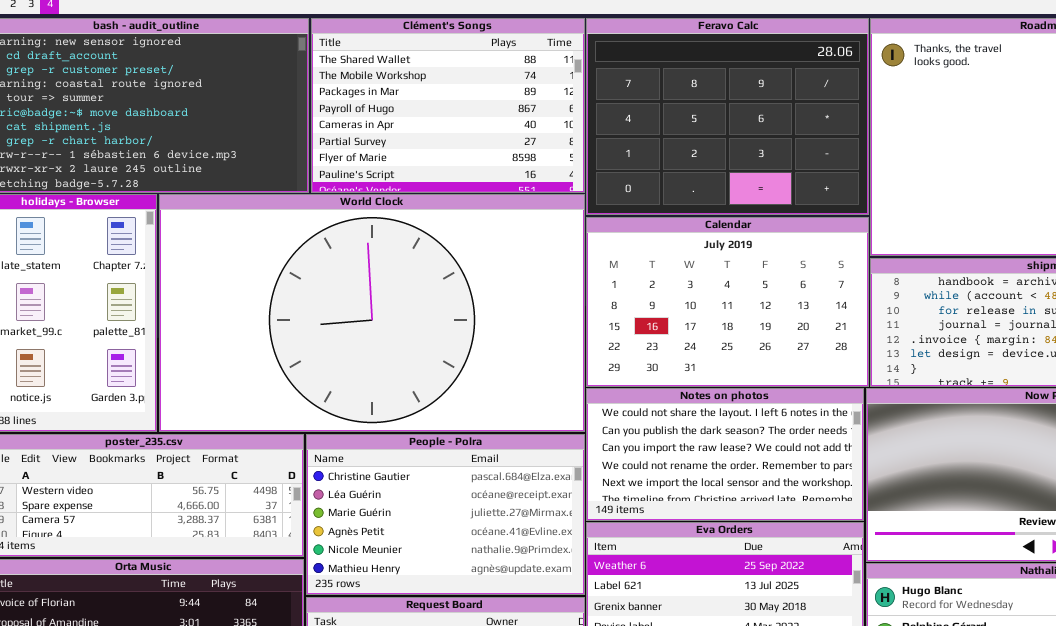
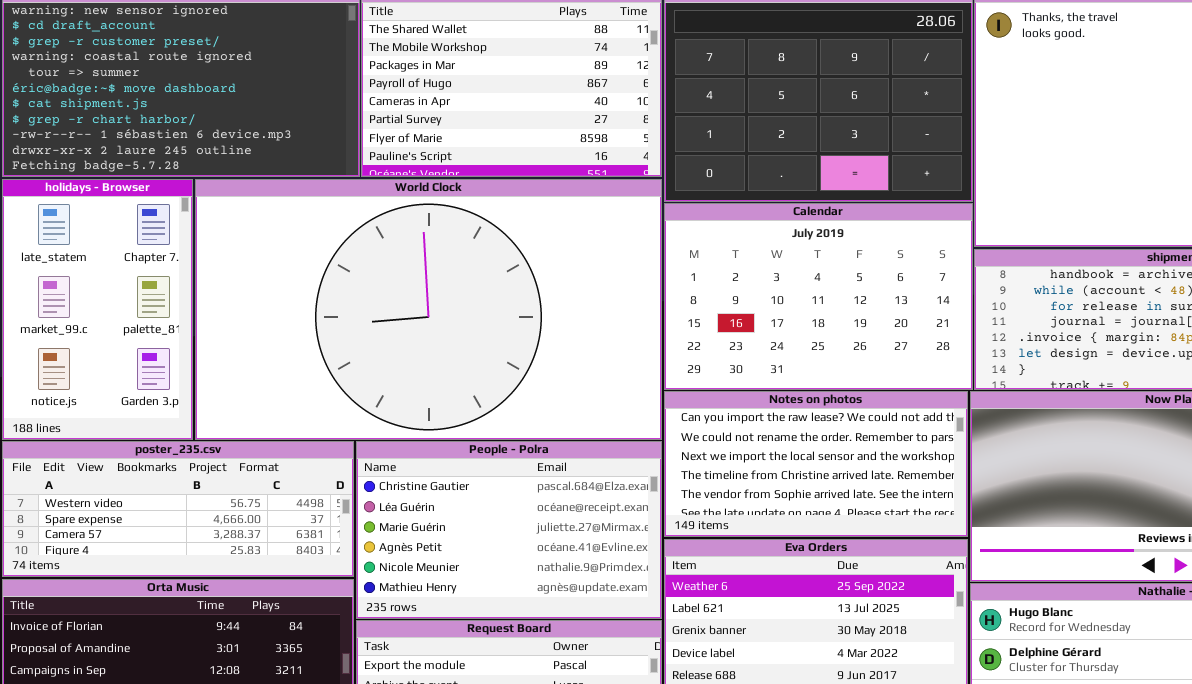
Notes on photos: [586,388,864,521] -> [664,391,968,537], scrolled down 2 rows

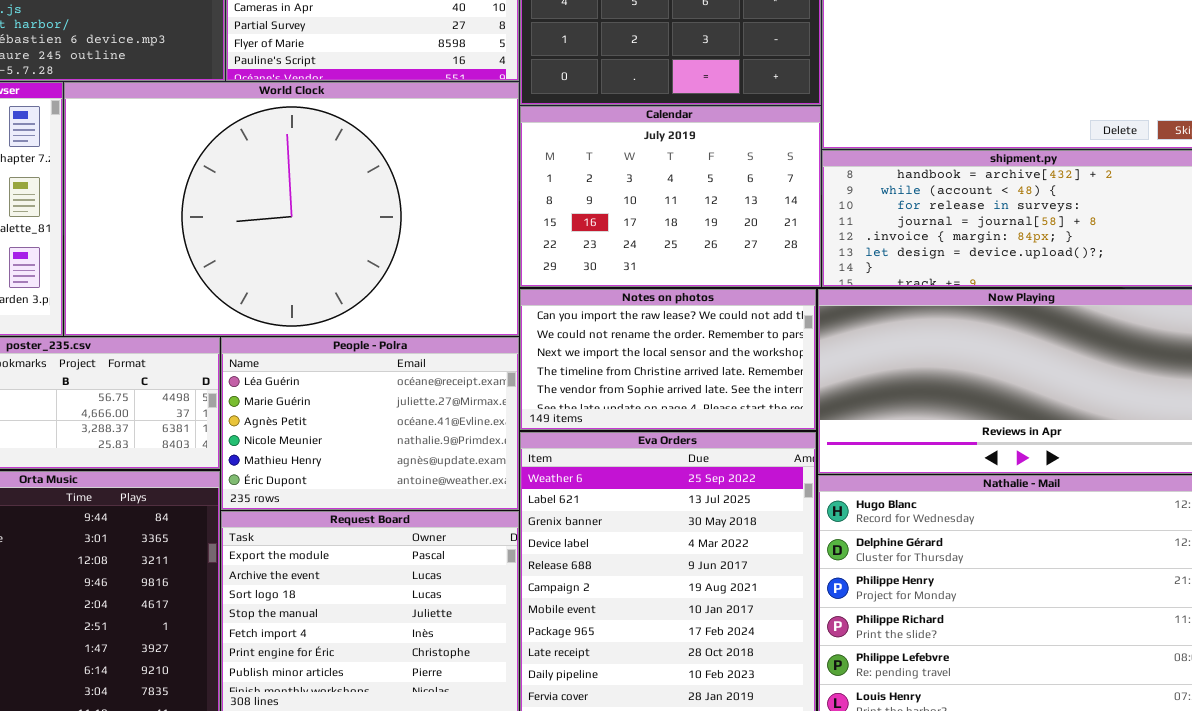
People - Polra: [356,441,662,619] -> [221,337,519,510], scrolled down 1 row

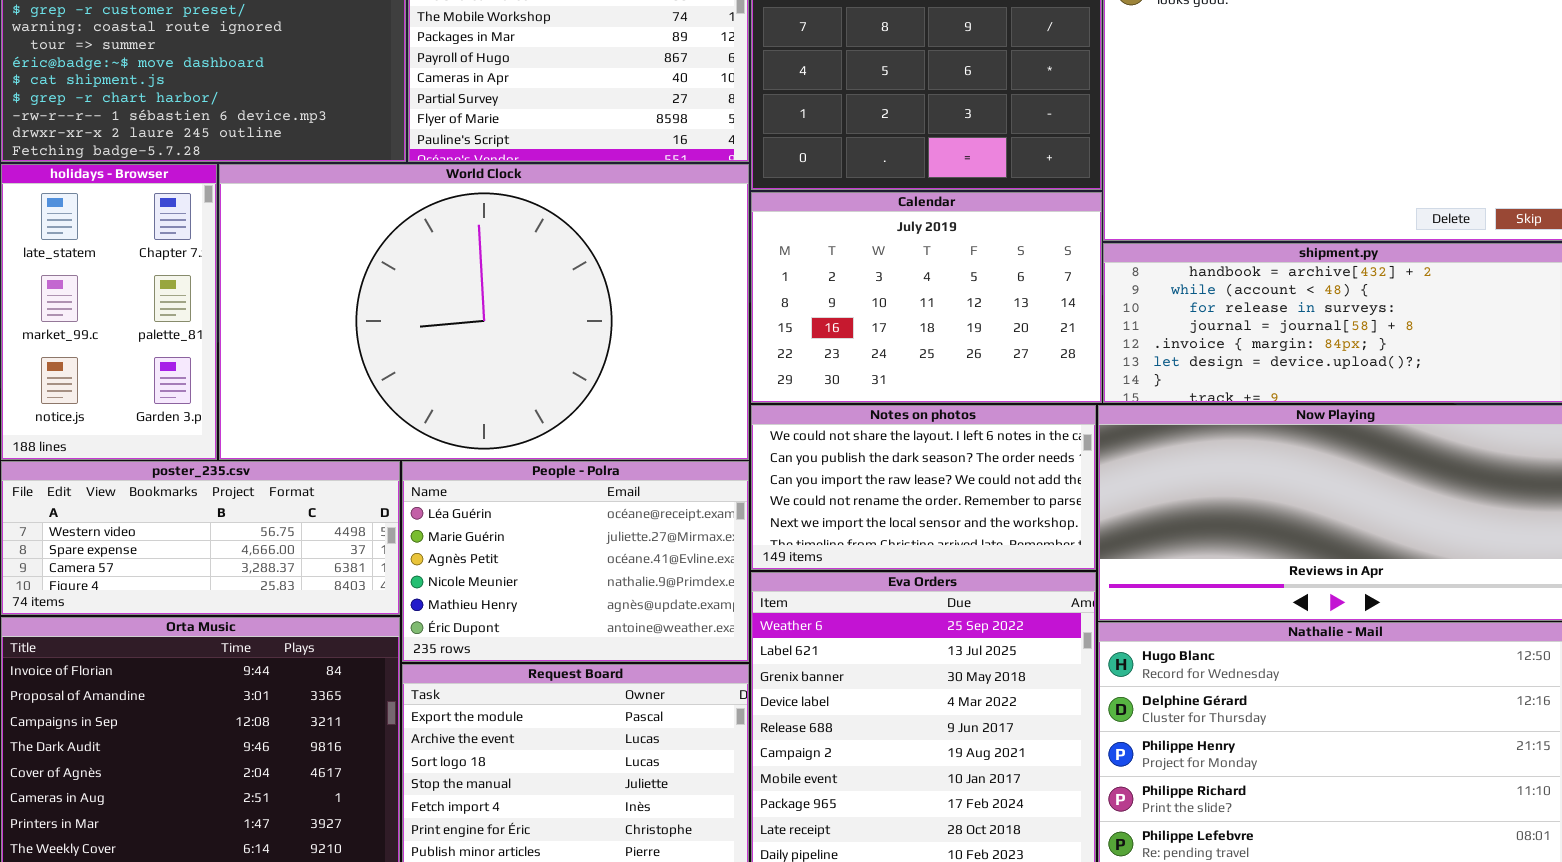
Notes on photos: [520,289,816,430] -> [751,405,1096,570], scrolled up 2 rows

